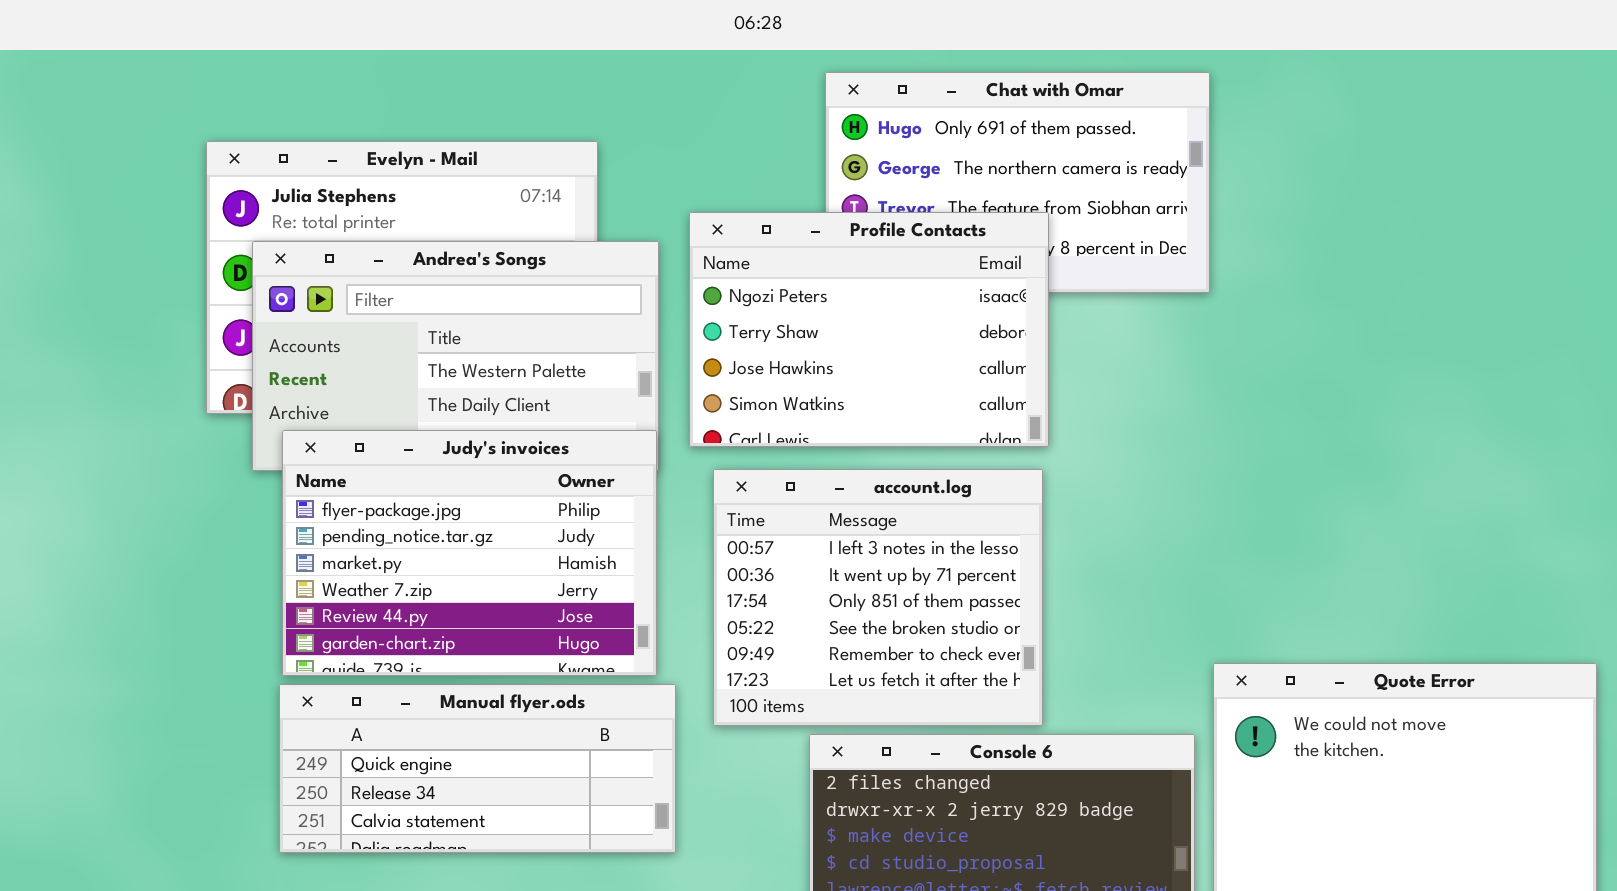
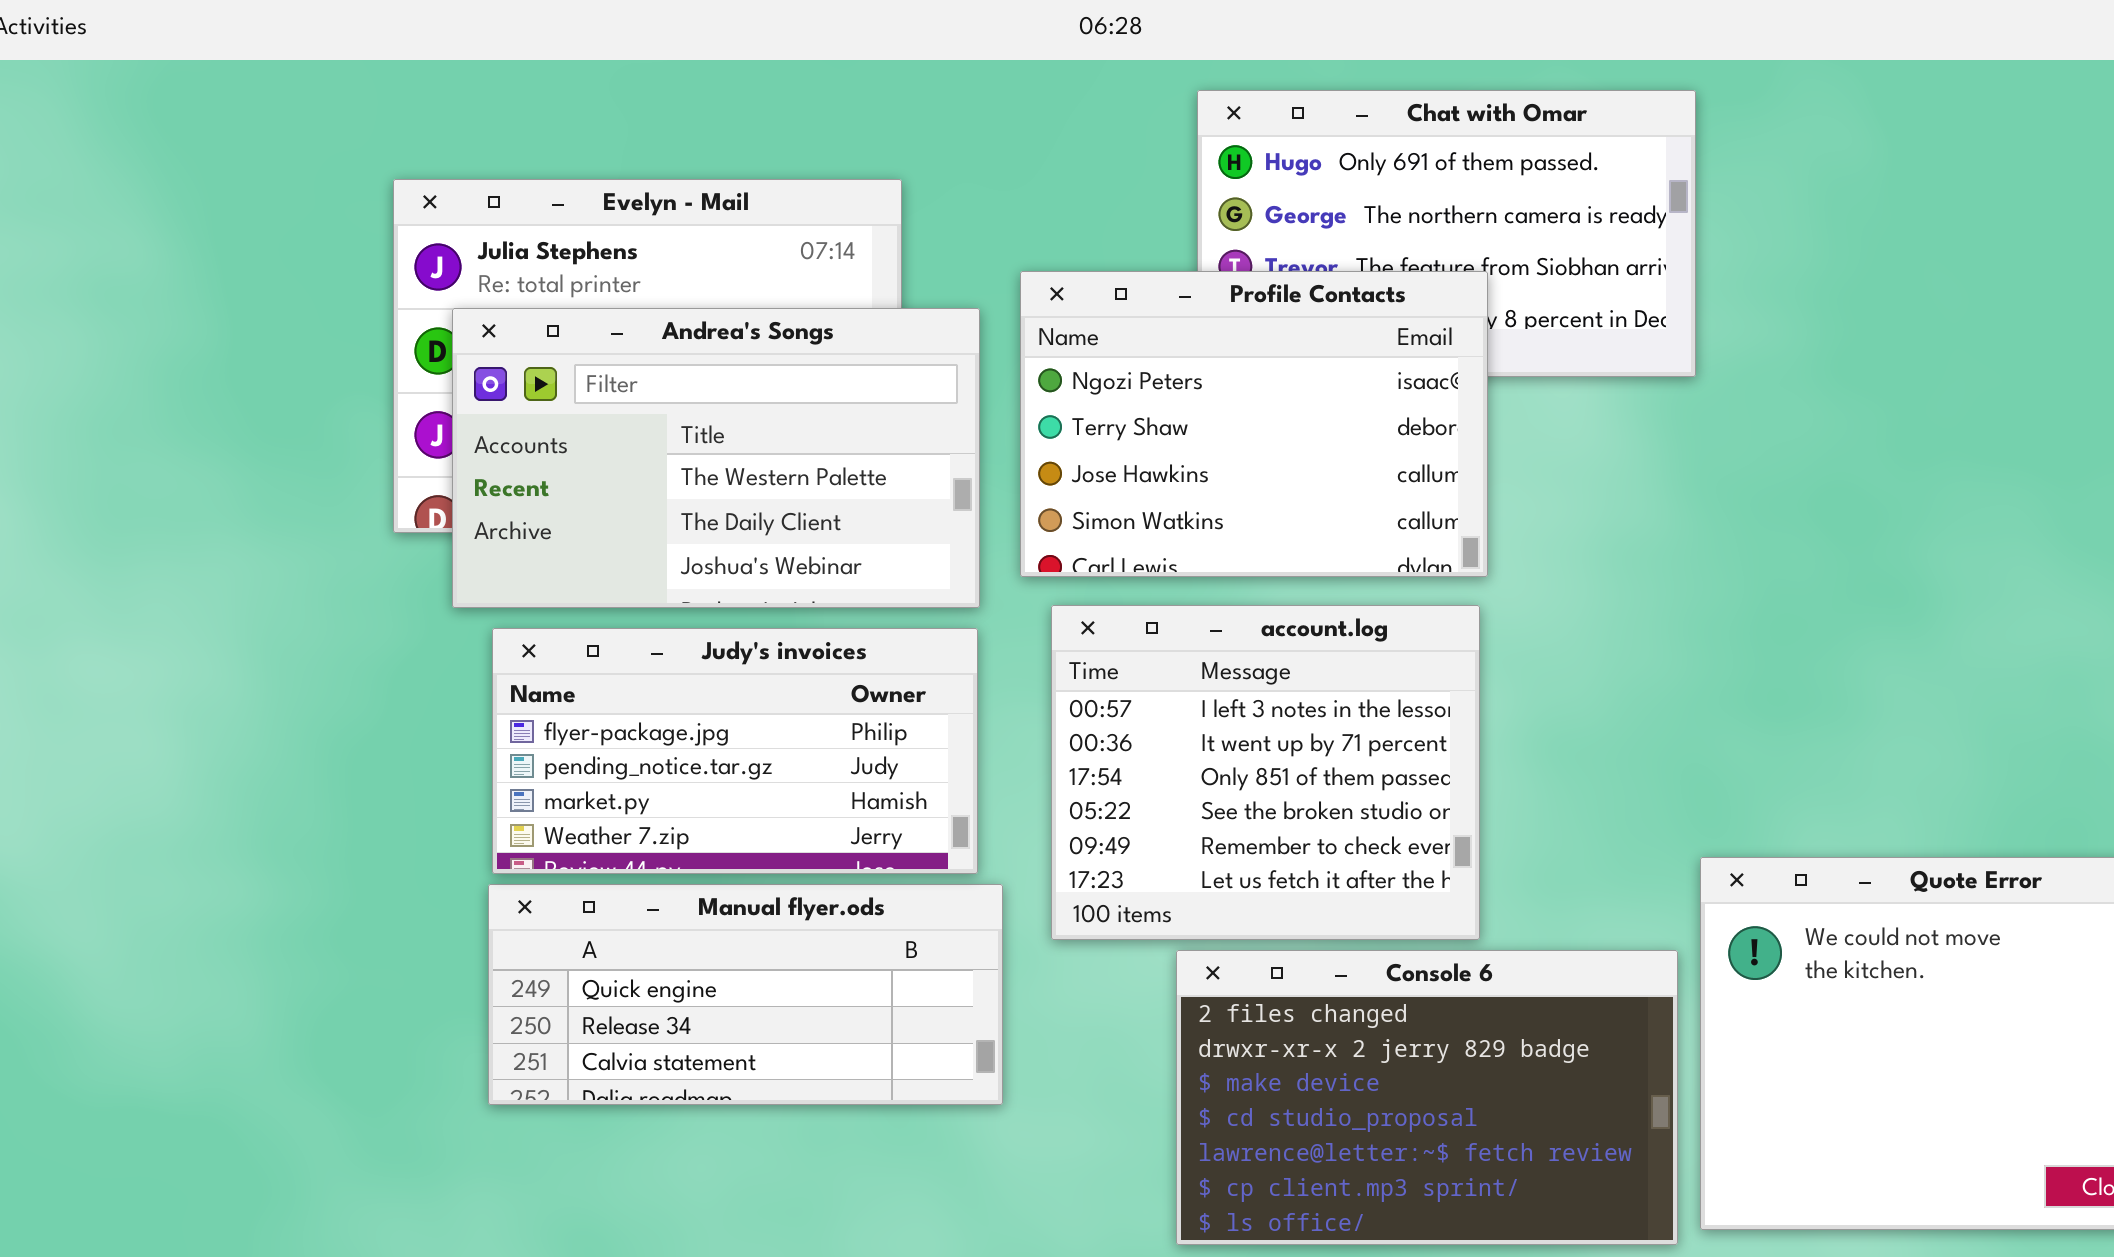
Judy's invoices: [282,430,657,676] -> [492,628,978,874], resized

